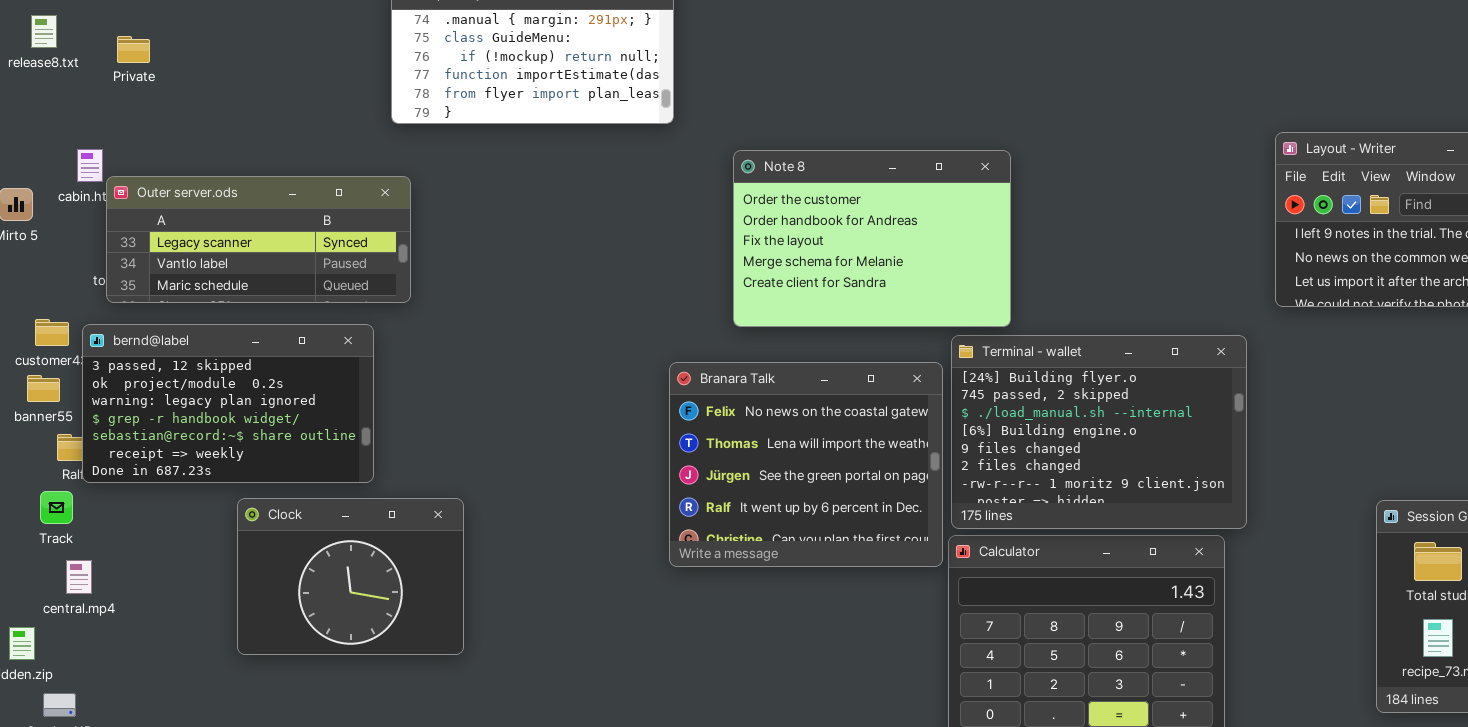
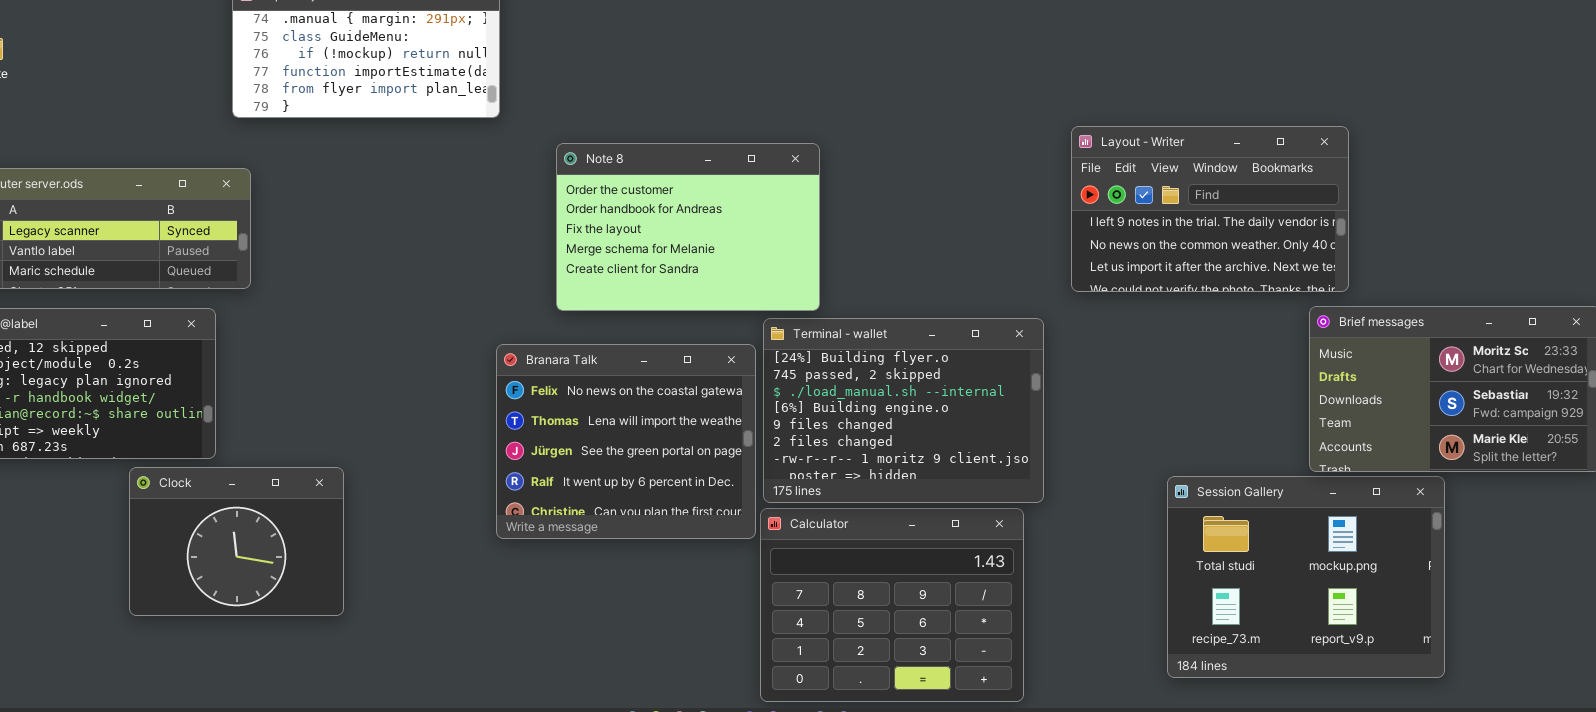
Clock: [237,498,464,655] -> [129,467,344,616], moved

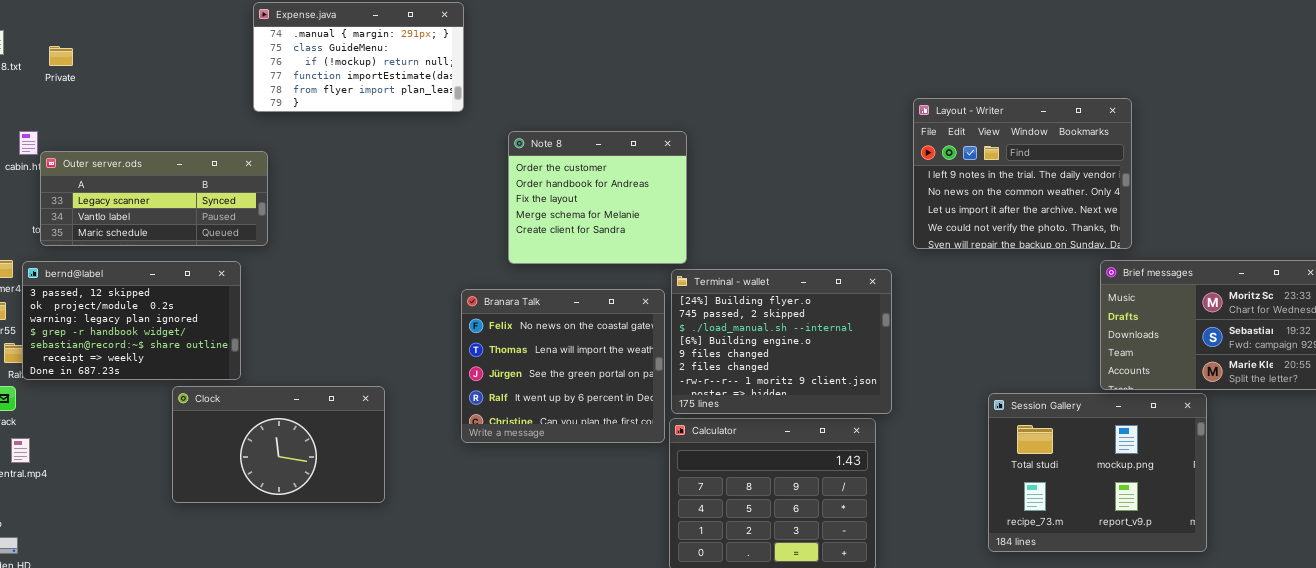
Layout - Writer: [1071,126,1349,292] -> [913,98,1132,249], resized
Note 8: [556,143,820,311] -> [508,131,687,264], resized
Clock: [129,467,344,616] -> [172,386,385,503], resized

